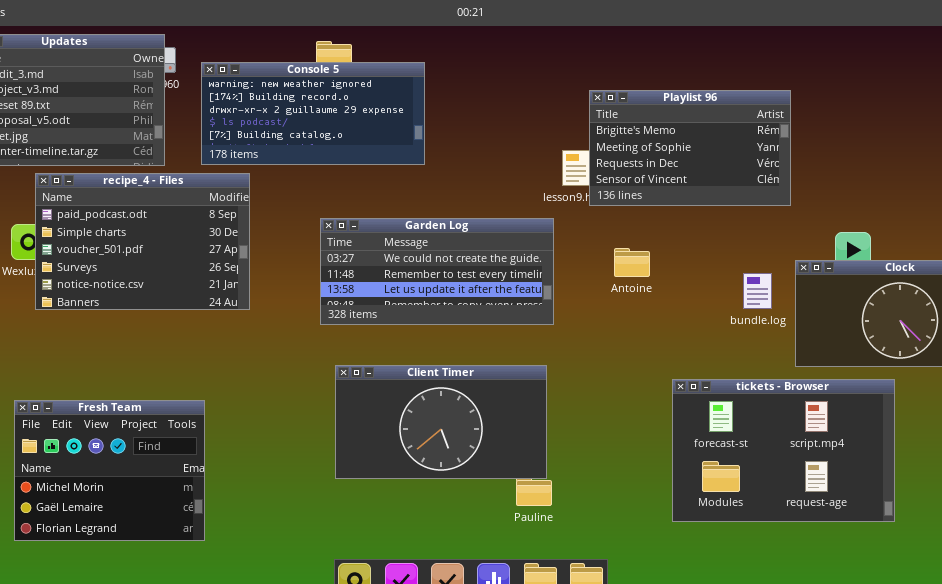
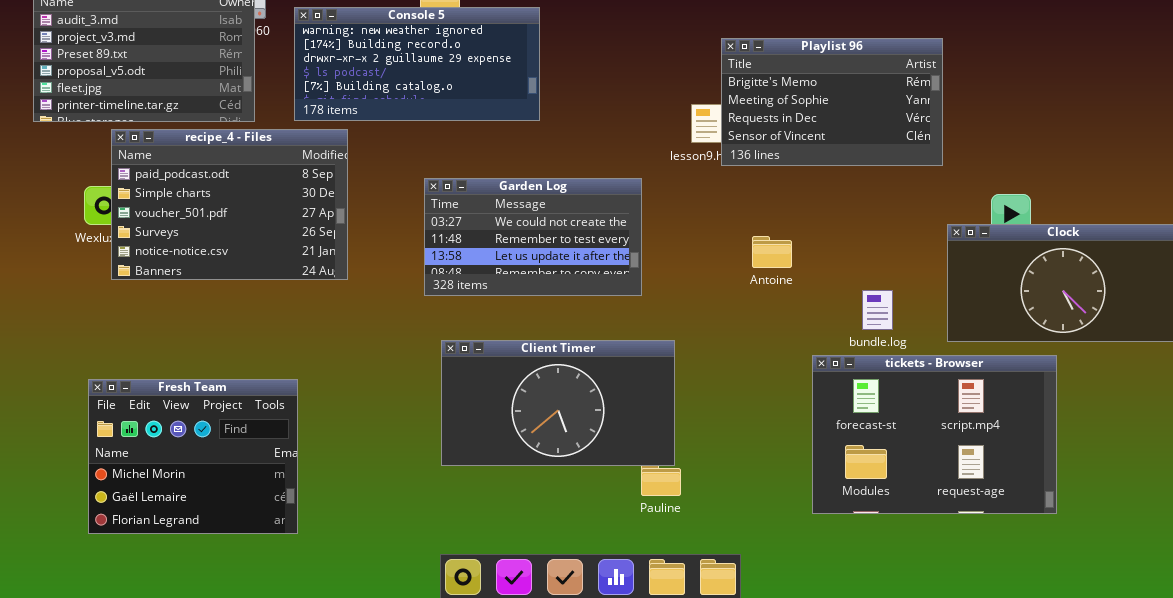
Garden Log: [320,218,554,325] -> [424,178,642,296], resized
Antoine: [614,248,650,277] -> [752,236,792,268], moved
bundle.log: [743,273,772,309] -> [862,290,893,330], moved

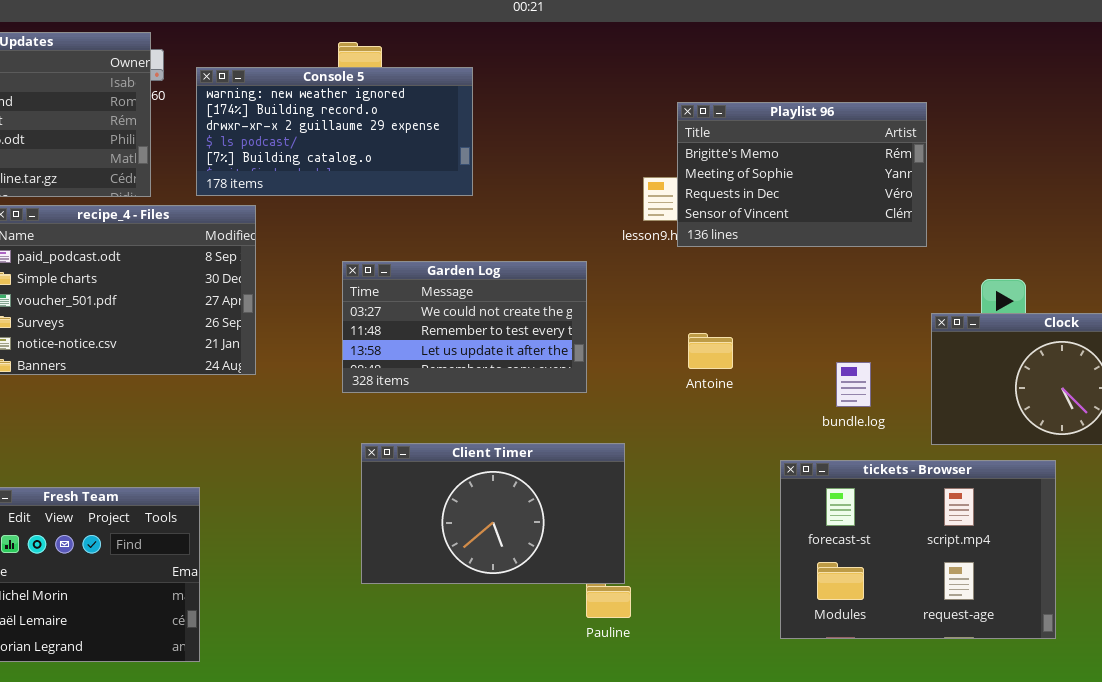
Antoine: [752,236,792,268] -> [688,333,733,369], moved
bundle.log: [862,290,893,330] -> [836,362,871,407], moved

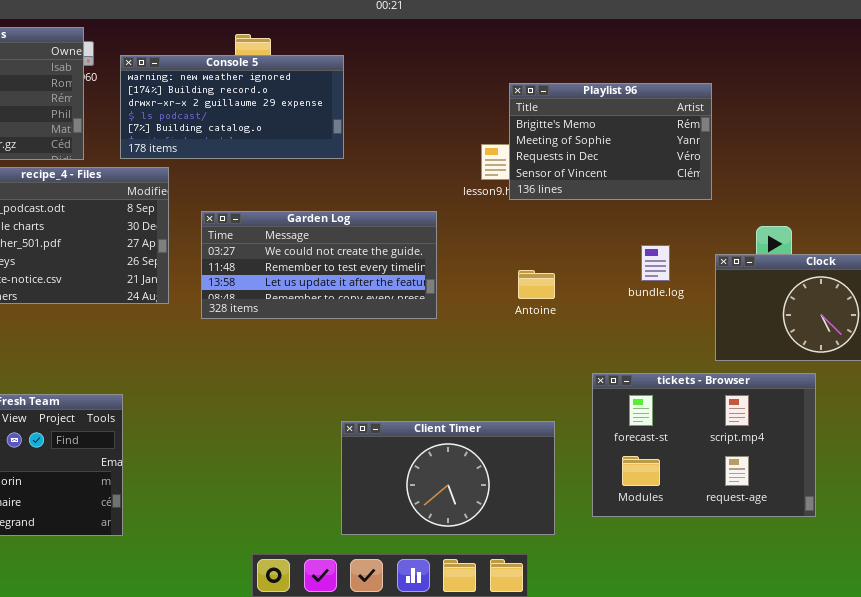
Garden Log: [342,261,587,393] -> [201,211,437,319], resized
bundle.log: [836,362,871,407] -> [641,245,670,281], moved
Client Timer: [361,443,625,584] -> [341,421,555,535], moved

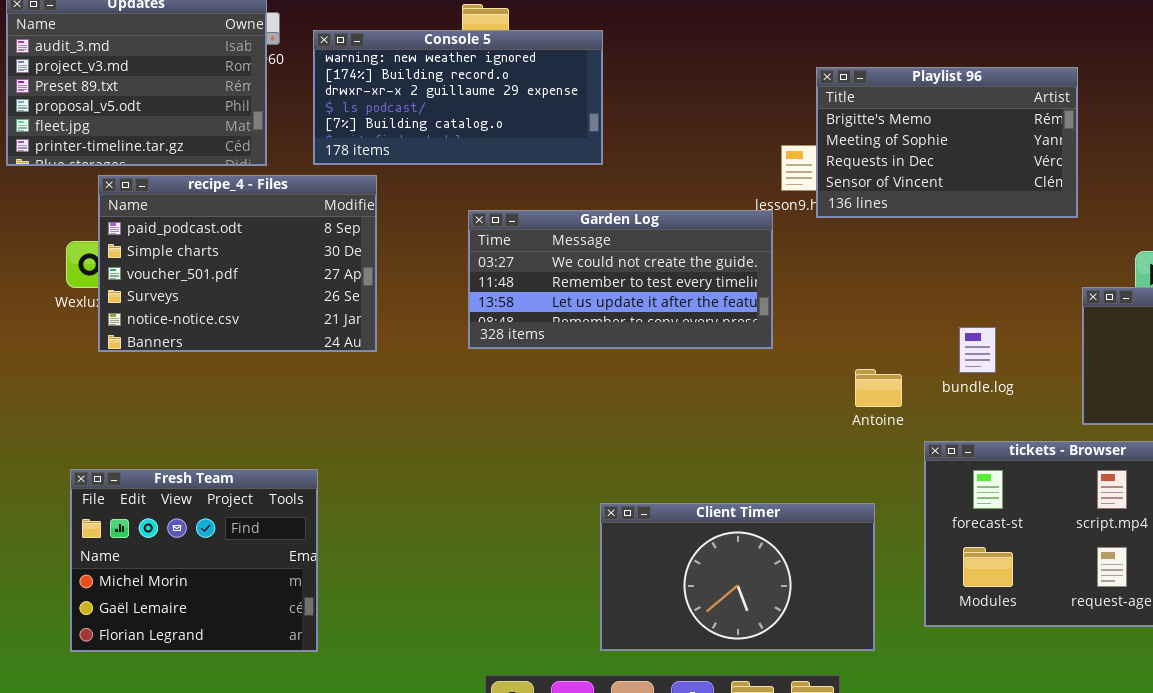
Garden Log: [201,211,437,319] -> [468,210,773,349], moved
bundle.log: [641,245,670,281] -> [959,327,996,373], moved
Antoine: [518,270,555,299] -> [855,369,902,407], moved

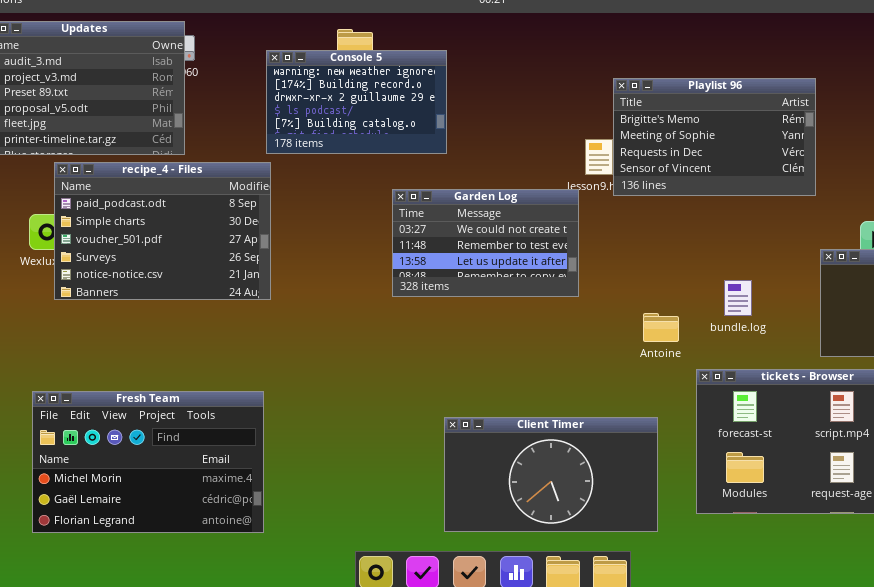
Console 5: [313,30,603,165] -> [266,50,447,154], resized
Garden Log: [468,210,773,349] -> [392,189,579,297], resized
Fresh Team: [70,469,318,652] -> [32,391,264,533], resized

